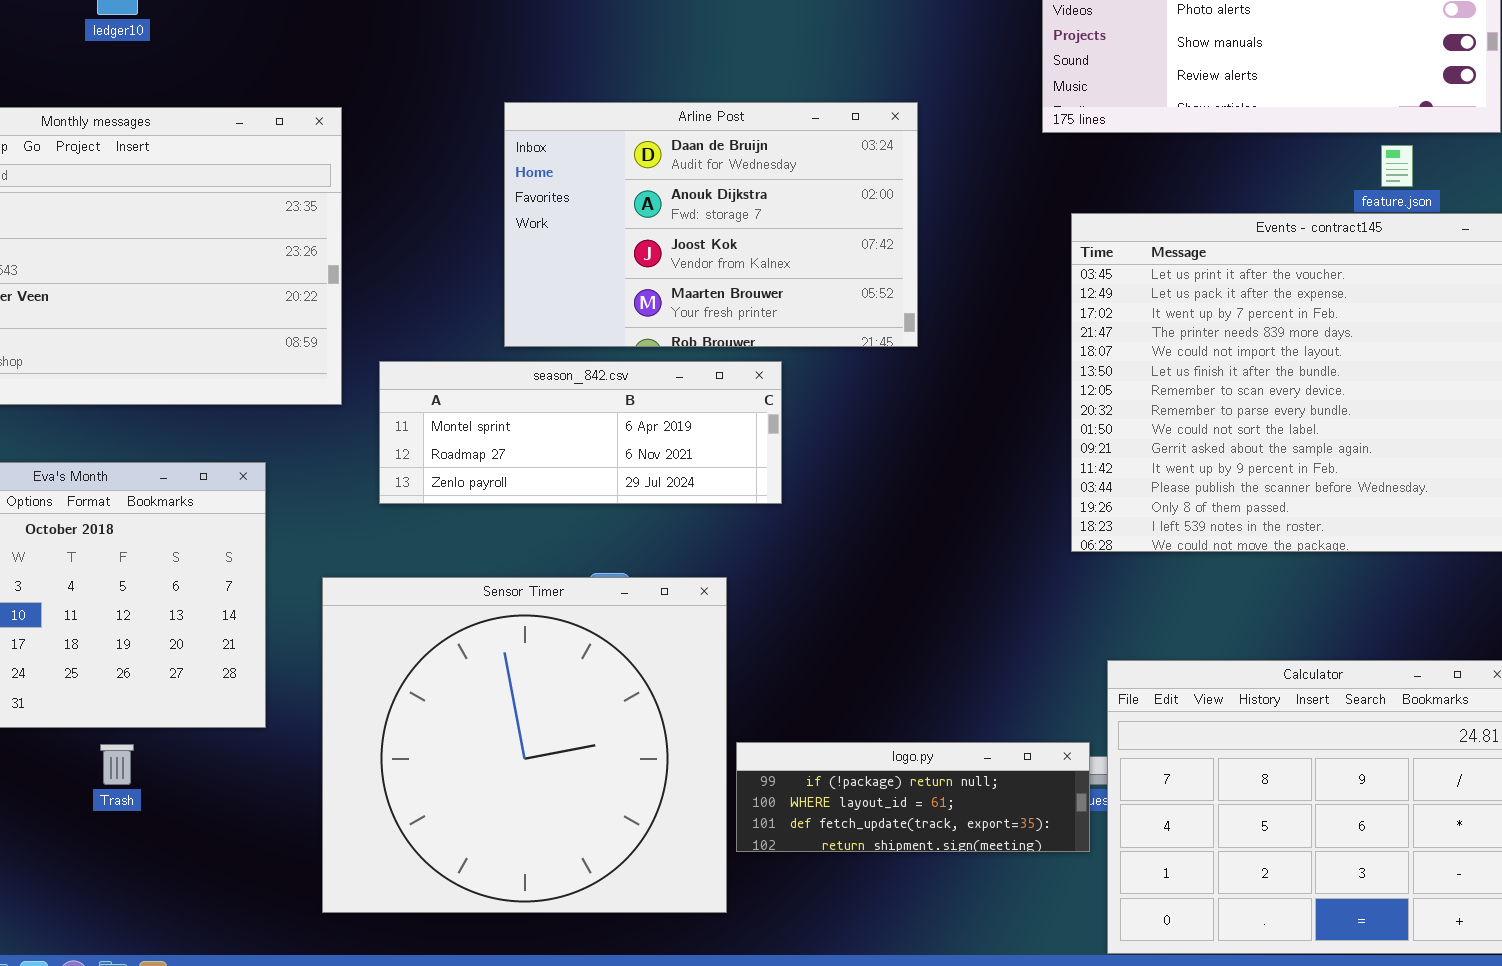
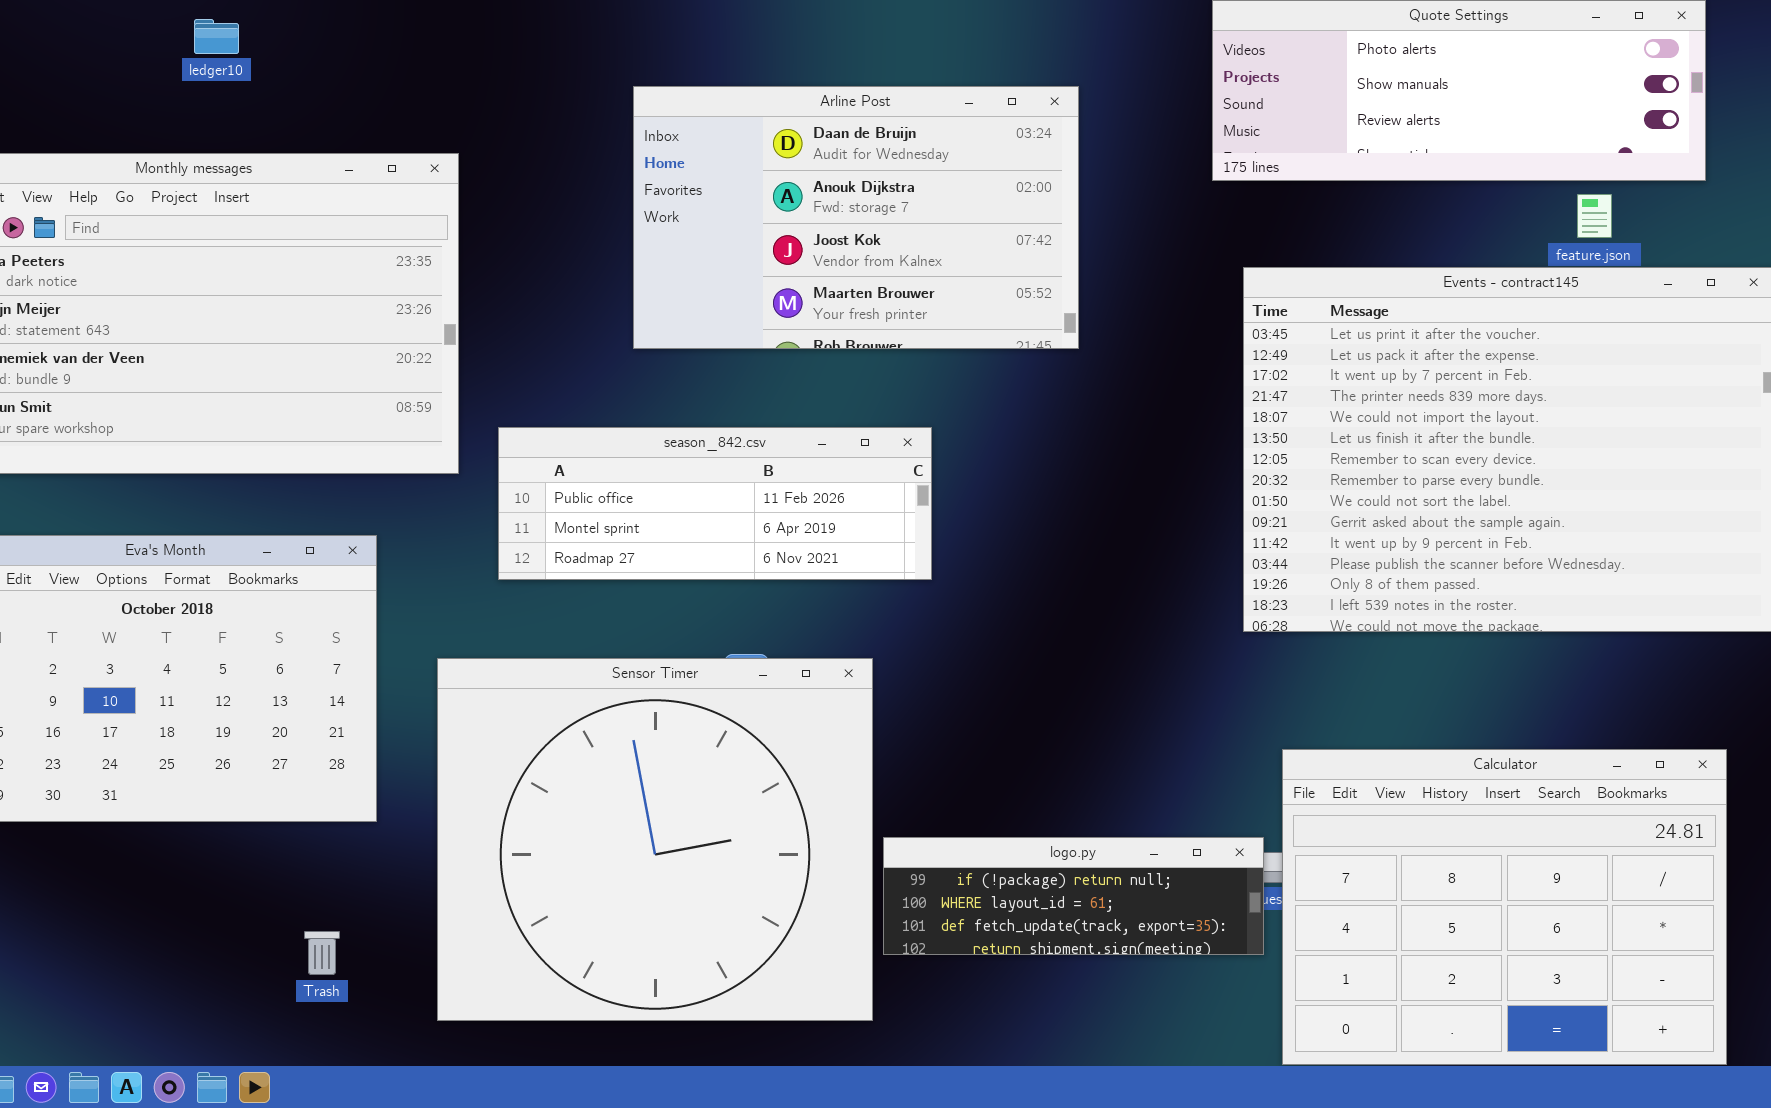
Arline Post: [504,102,918,347] -> [633,86,1079,349], moved
season_842.csv: [379,361,782,504] -> [498,427,932,580], scrolled up 1 row
Trash: [100,744,134,785] -> [304,931,340,975], moved

